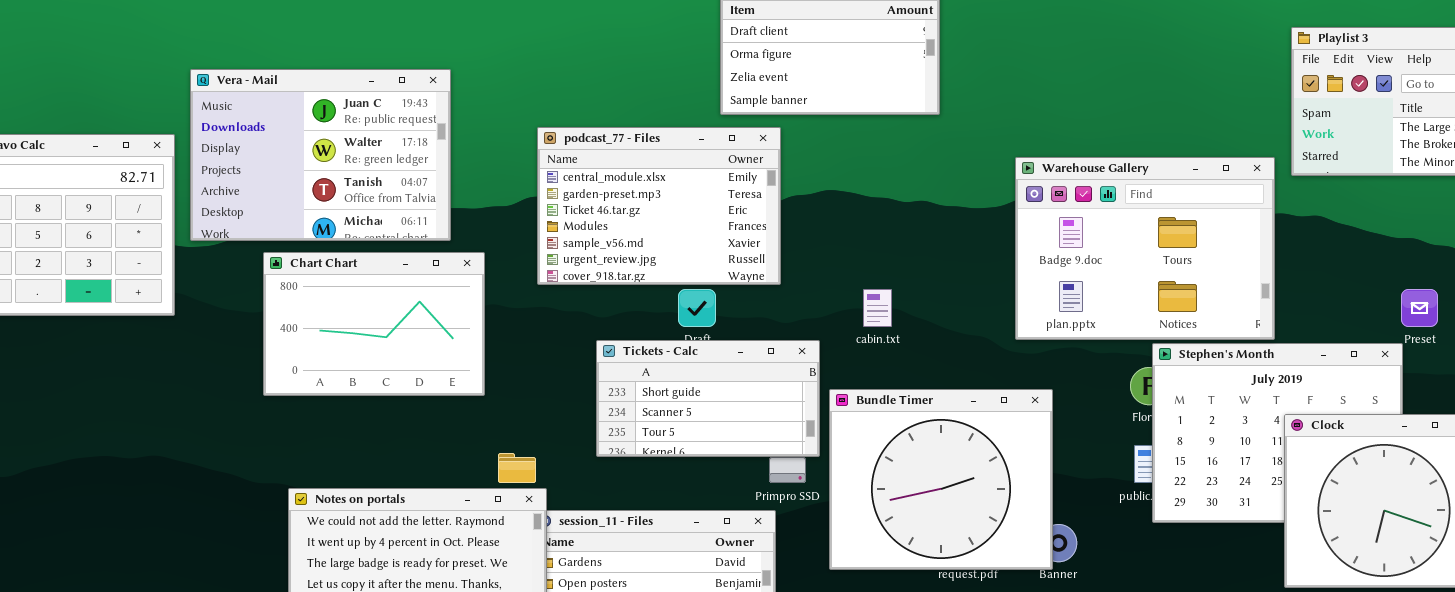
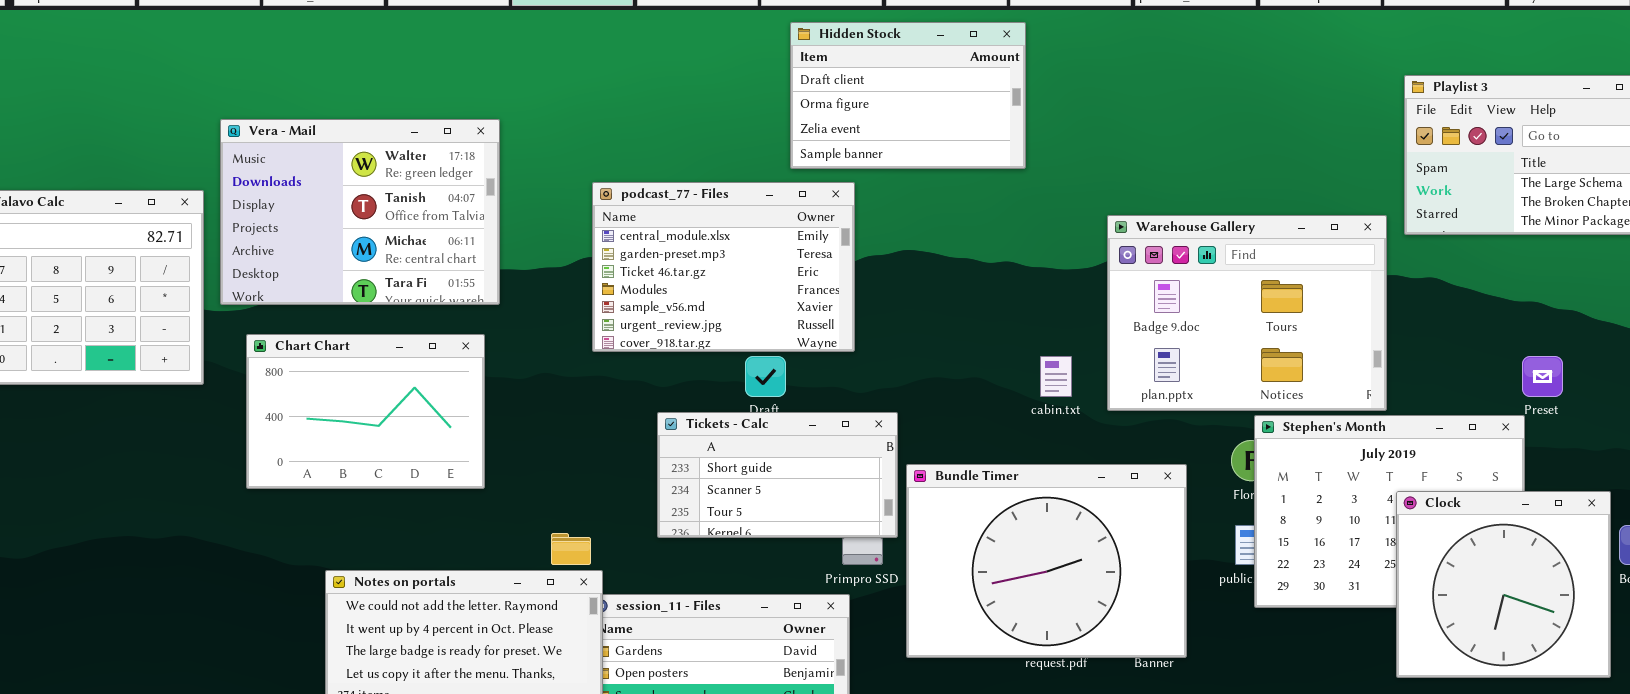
Vera - Mail: [190,69,451,241] -> [220,119,500,305], scrolled down 1 row
Chart Chart: [263,252,485,396] -> [246,334,485,489], moved
cabin.txt: [863,289,892,327] -> [1040,356,1072,397], moved
Bundle Timer: [829,389,1053,570] -> [906,464,1187,658], resized

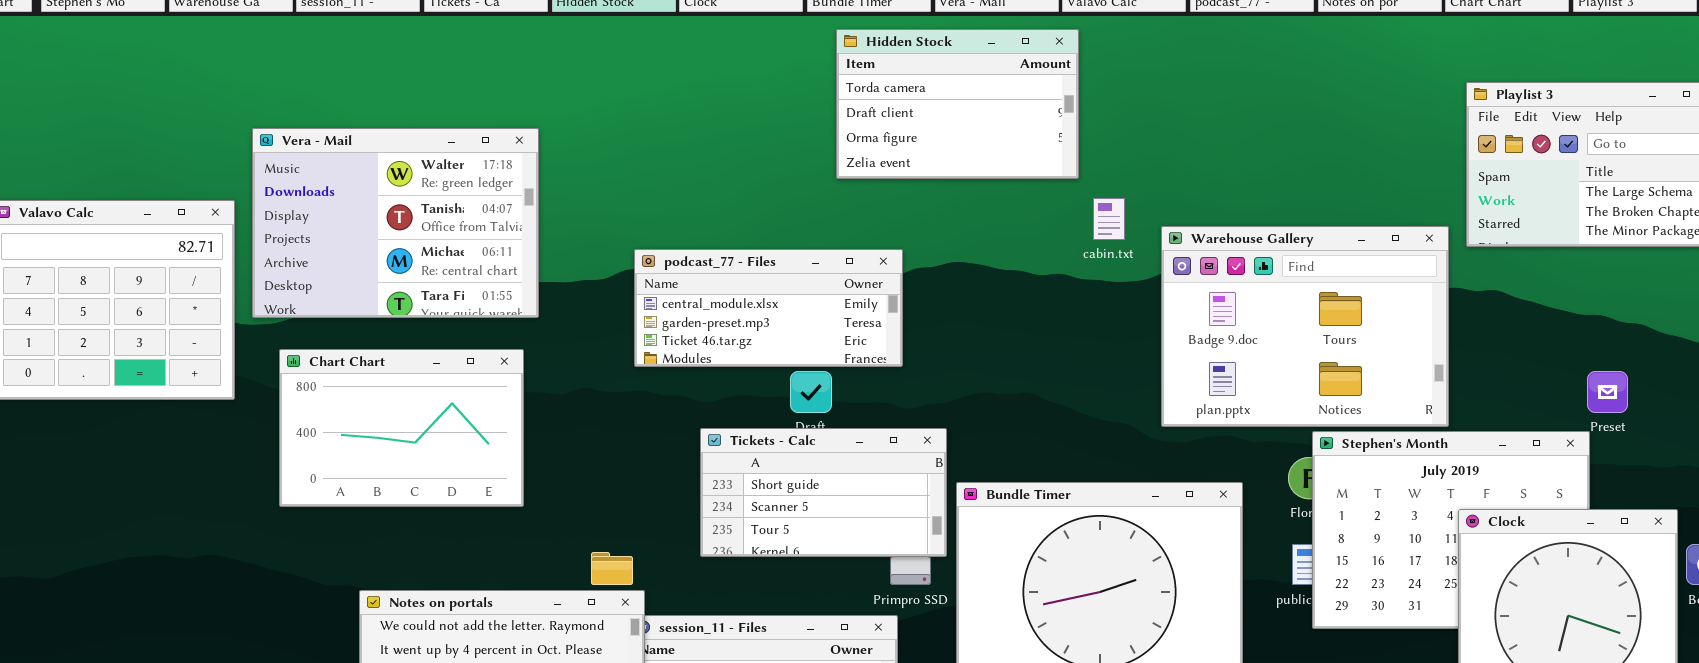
Hidden Stock: [790,22,1026,169] -> [836,29,1079,179], scrolled up 1 row
podcast_77 - Files: [592,182,855,352] -> [634,249,903,367], resized
cabin.txt: [1040,356,1072,397] -> [1093,198,1125,240], moved

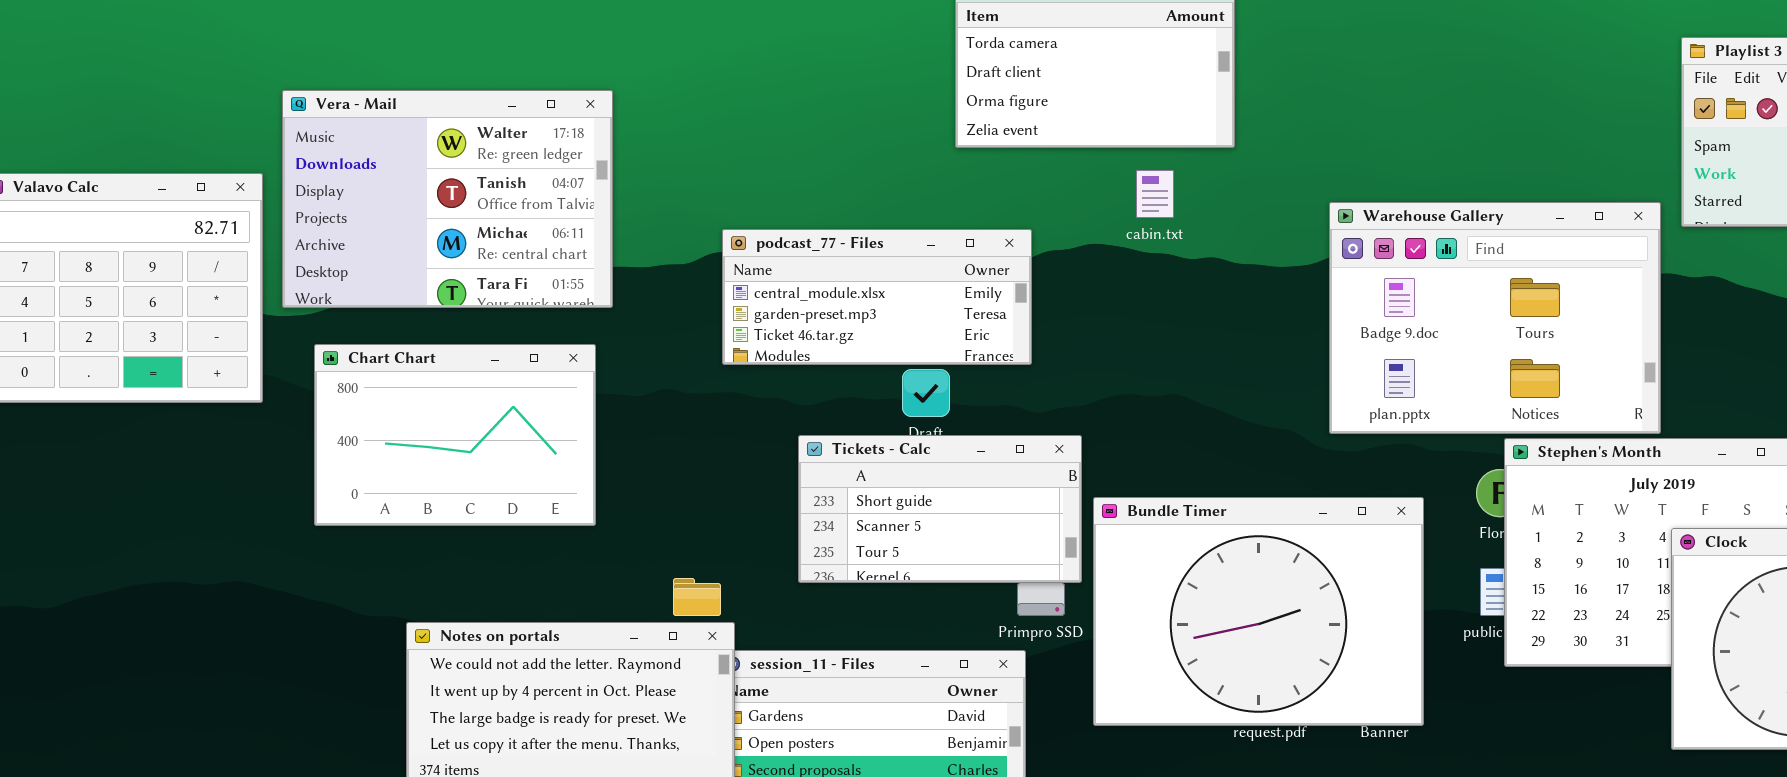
cabin.txt: [1093,198,1125,240] -> [1136,170,1174,218], moved

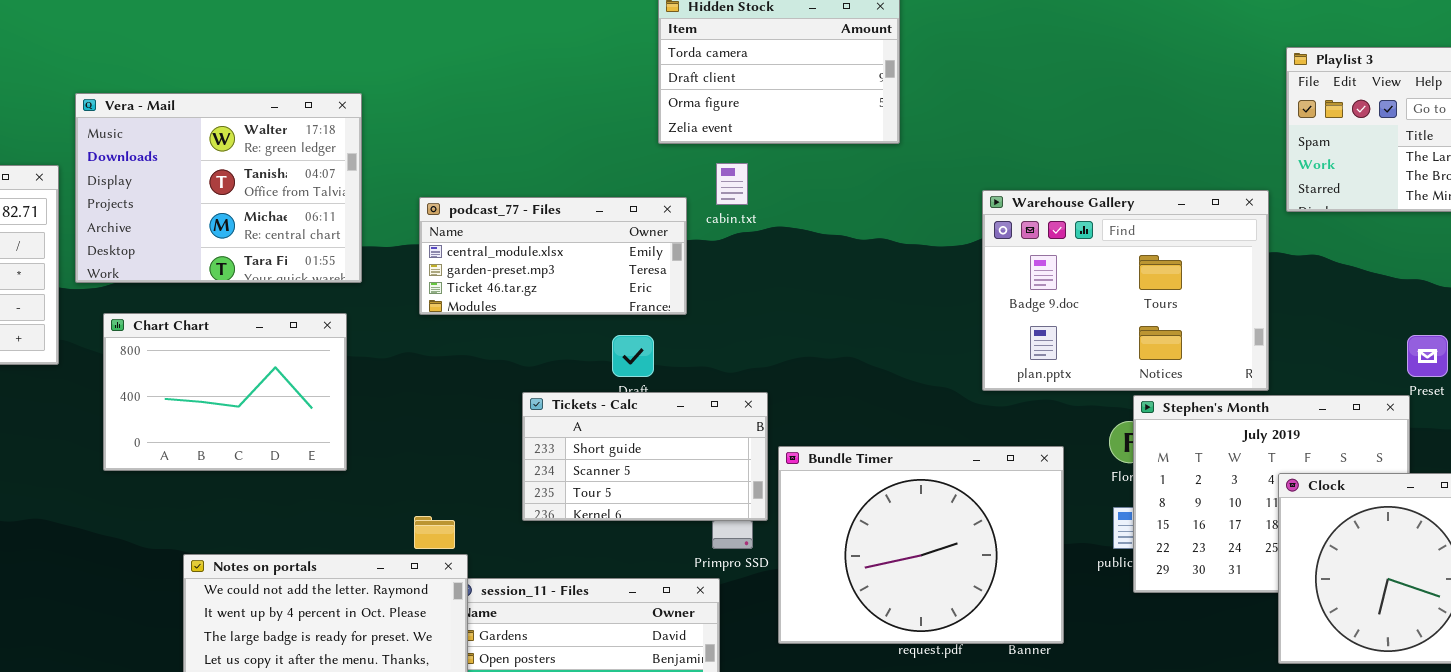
cabin.txt: [1136,170,1174,218] -> [716,163,748,205], moved
podcast_77 - Files: [722,229,1032,365] -> [419,197,687,315], moved

